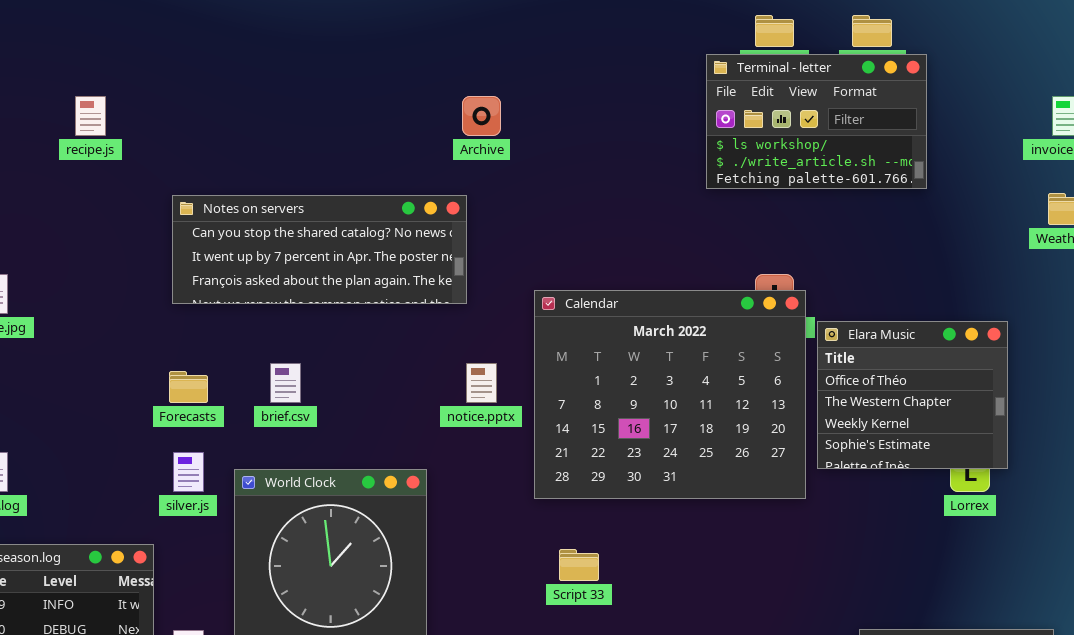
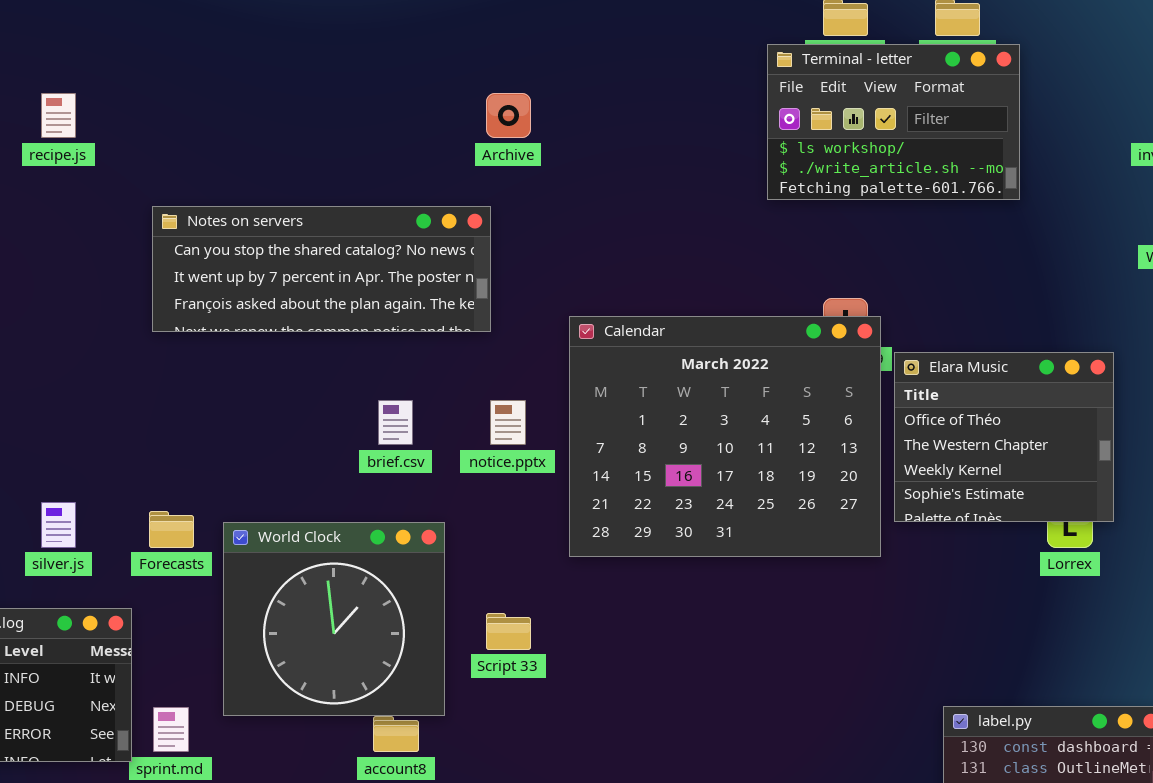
brief.csv: [270,363,301,403] -> [378,400,413,445], moved
Forecasts: [169,371,208,403] -> [149,511,194,548], moved
silver.js: [173,452,204,492] -> [41,502,76,548], moved
Script 33: [559,549,599,581] -> [486,613,531,650], moved

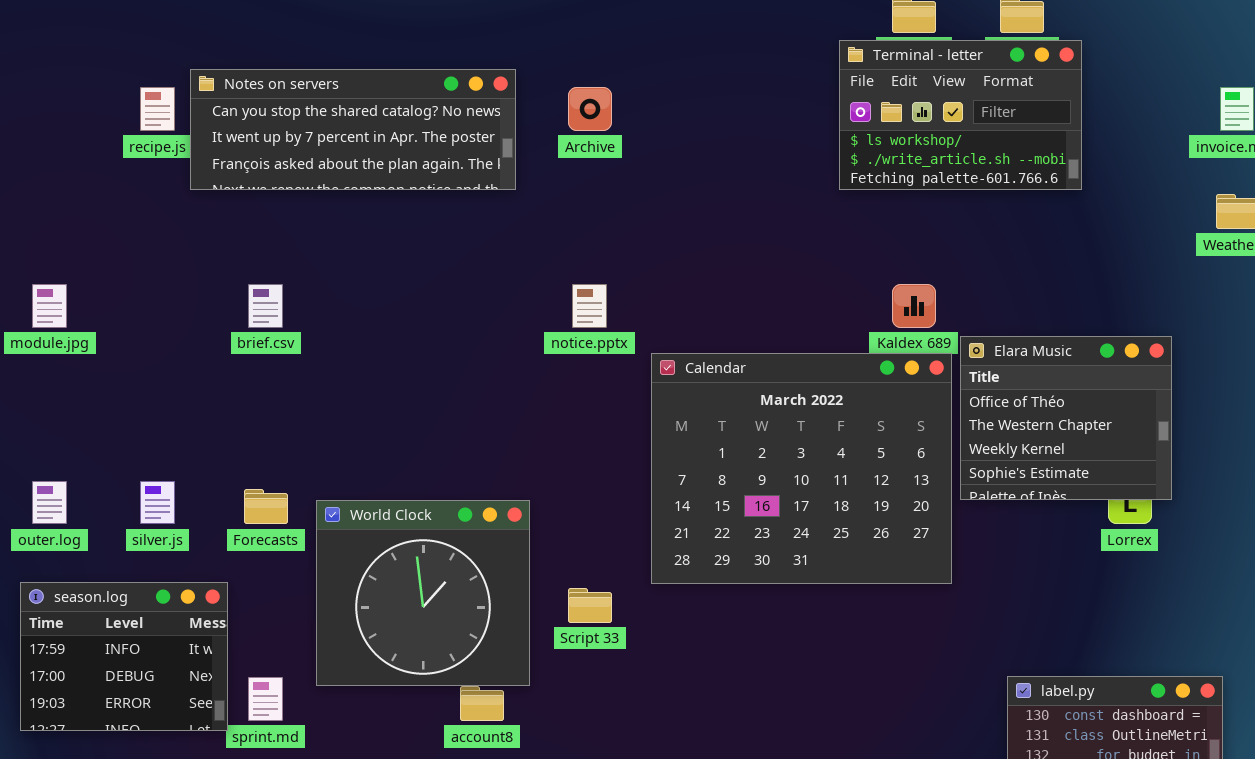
Notes on servers: [152,206,491,332] -> [190,69,516,190], moved
Calendar: [569,316,881,557] -> [651,353,952,584], moved
brief.csv: [378,400,413,445] -> [248,284,283,328], moved
notice.pptx: [490,400,526,445] -> [572,284,607,328], moved

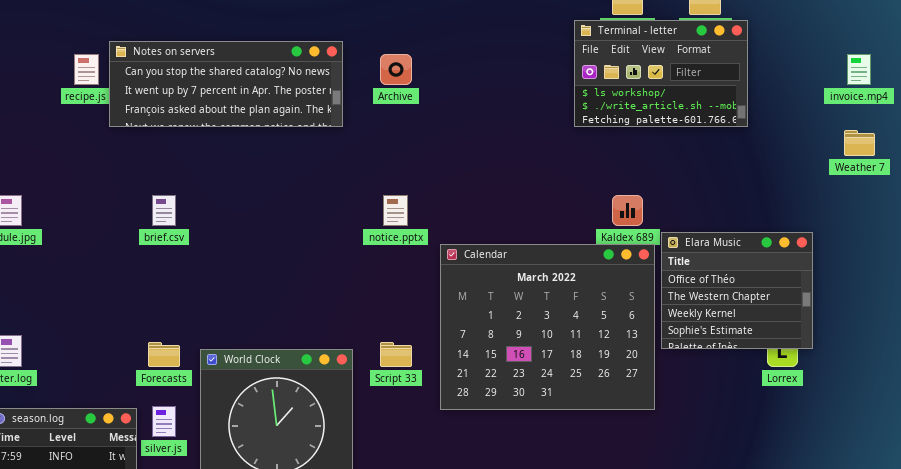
silver.js: [140,481,175,524] -> [152,406,176,437], moved
Script 33: [568,588,612,623] -> [380,342,412,367], moved

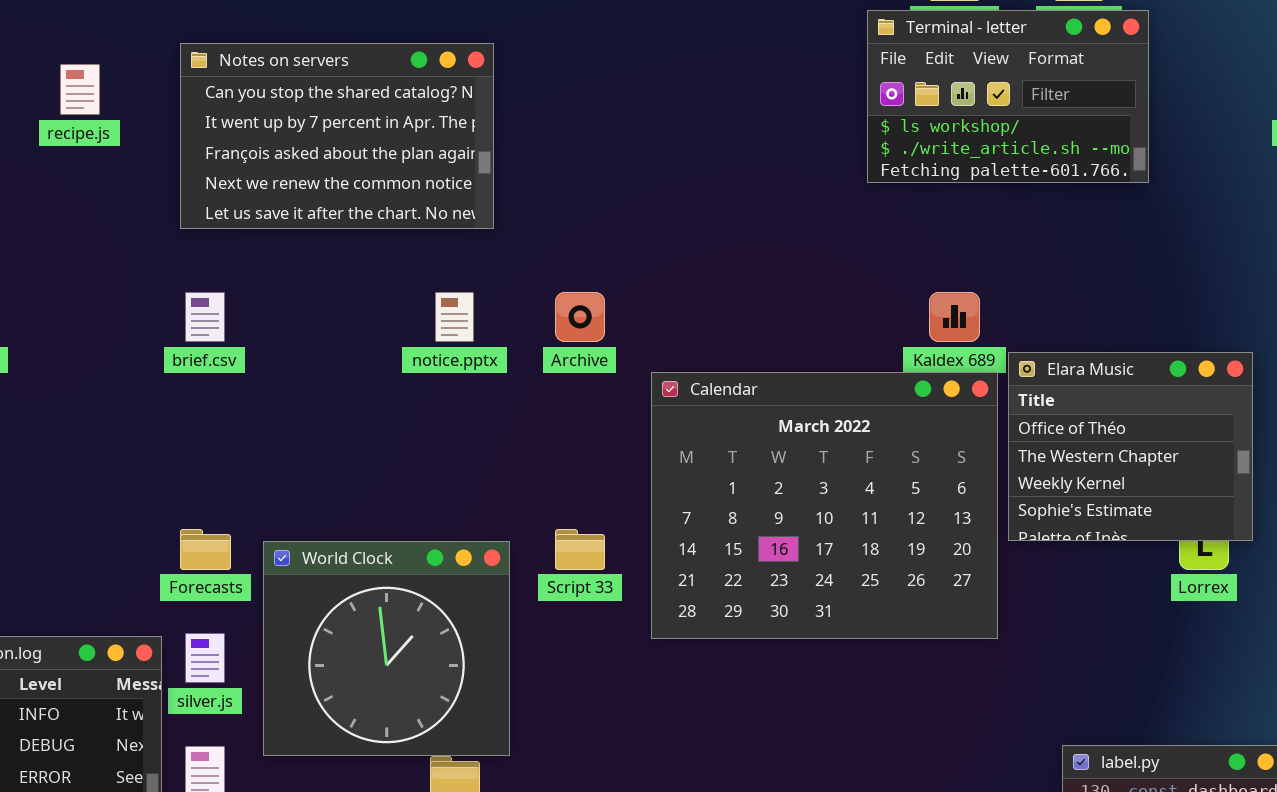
Notes on servers: [109,41,343,127] -> [180,43,494,229], resized
Archive: [380,54,412,85] -> [555,292,605,342], moved
notice.pptx: [383,195,408,226] -> [435,292,474,342], moved

